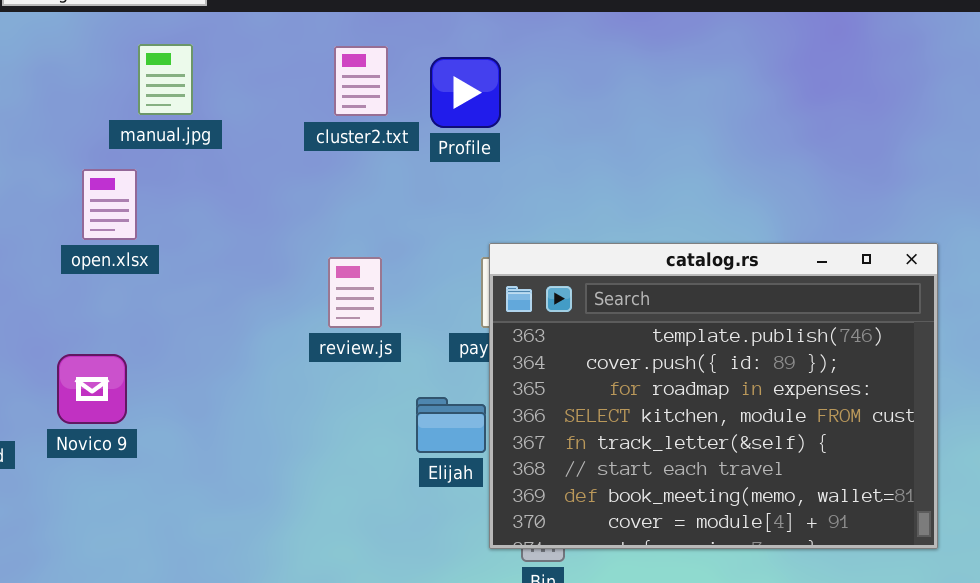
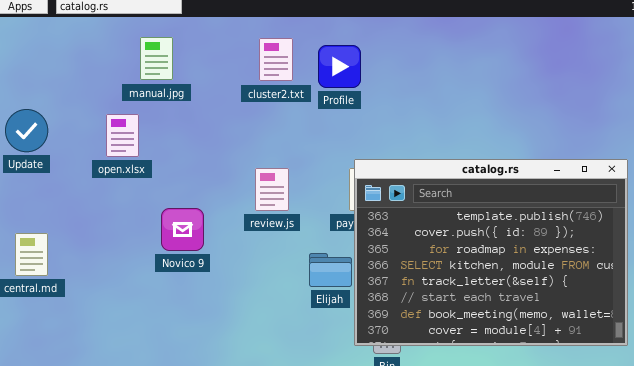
Novico 9: [57,354,127,424] -> [161,208,204,251], moved

